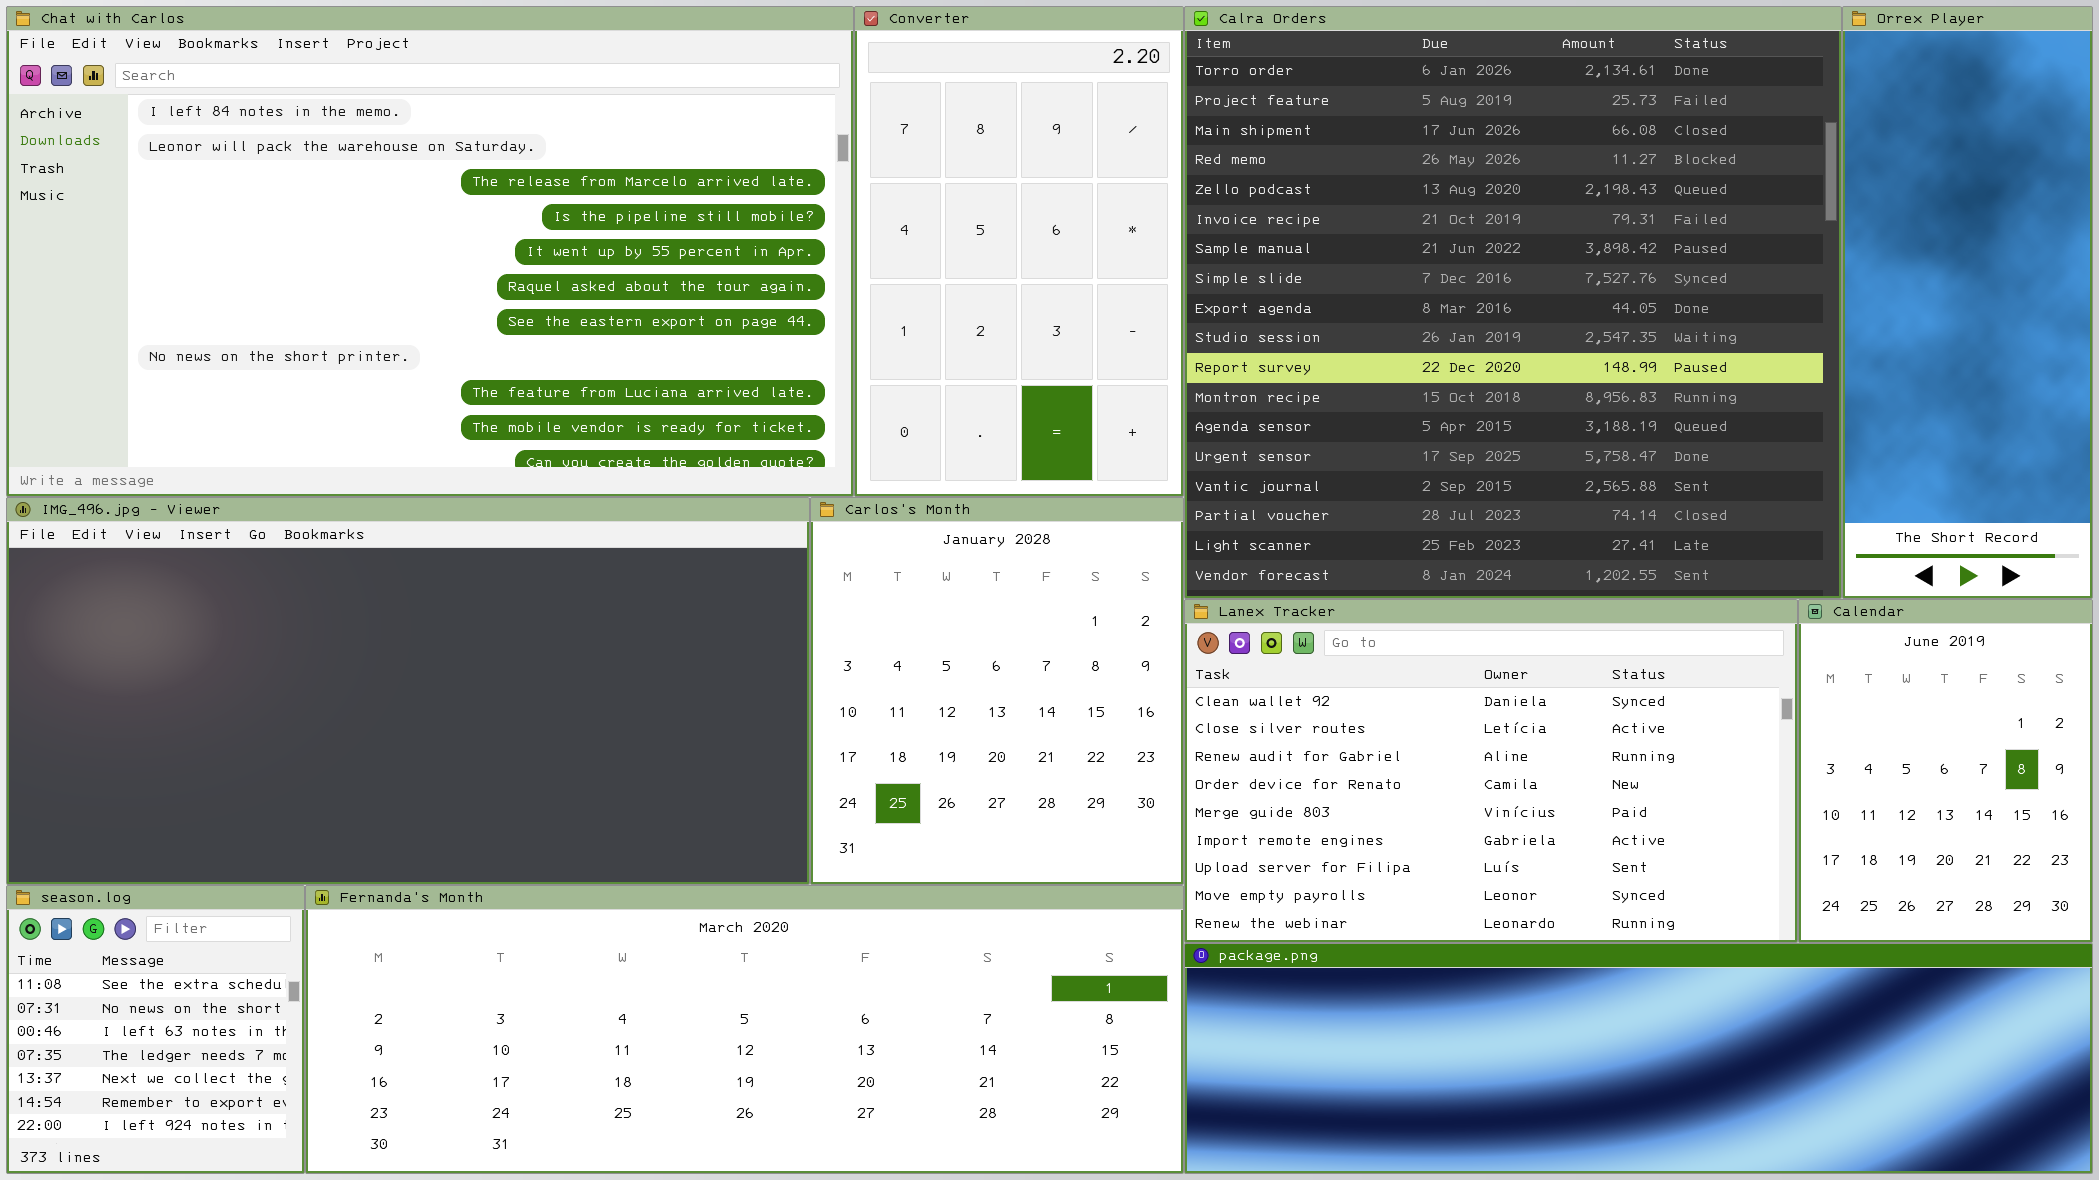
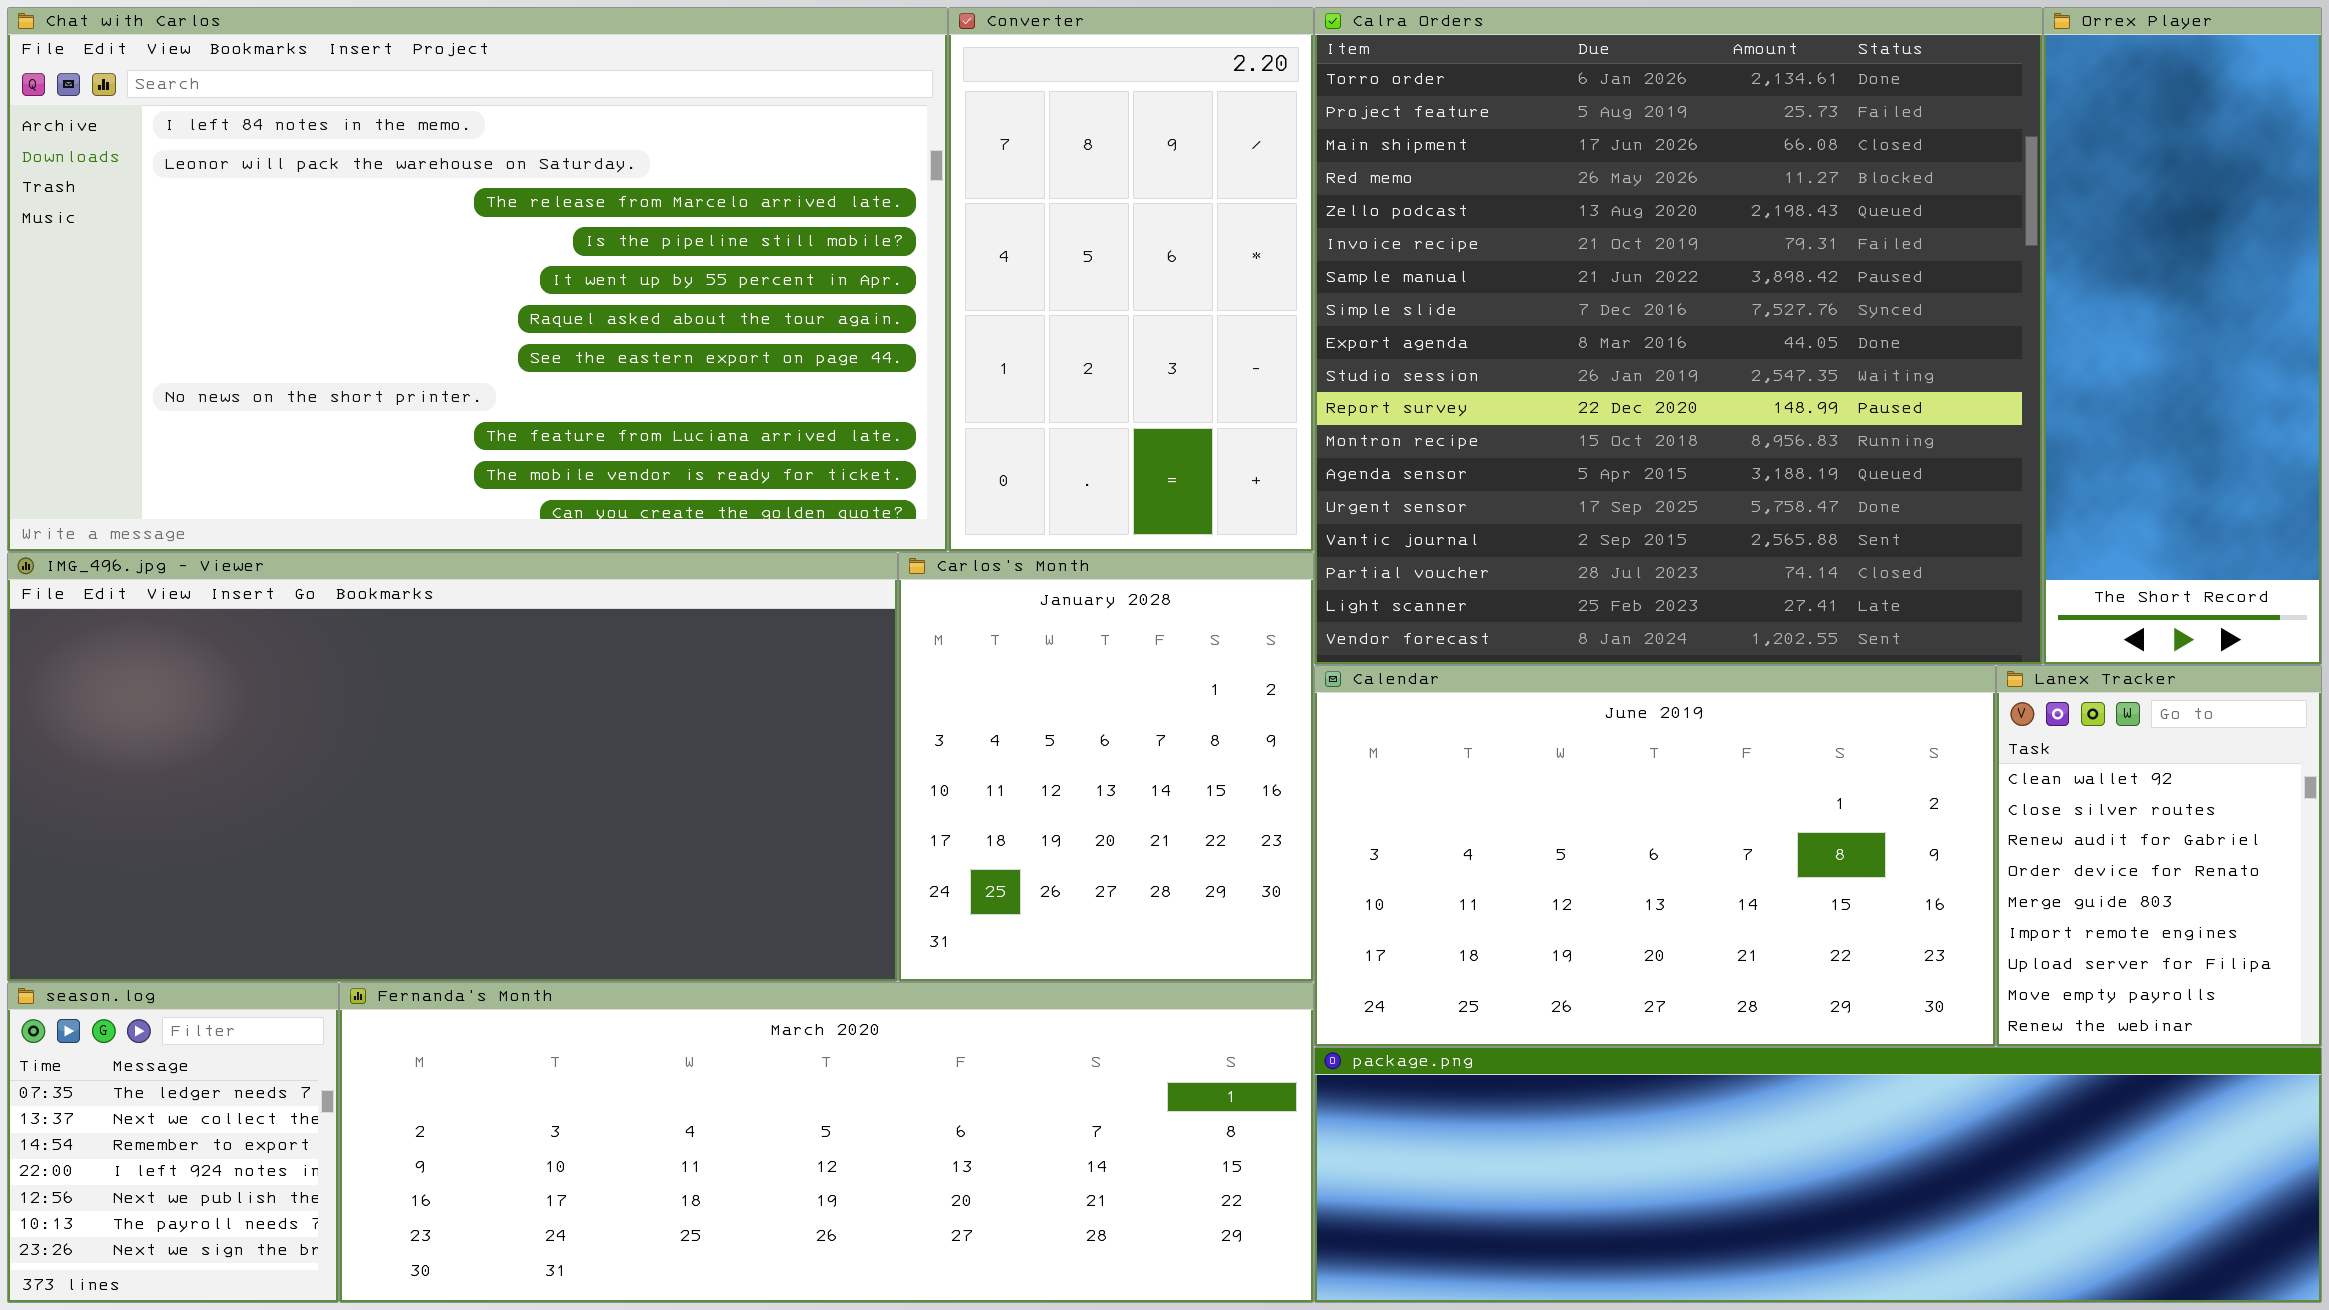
Lanex Tracker: [1184,599,1798,943] -> [1996,665,2322,1047], moved, resized
Calendar: [1798,599,2093,943] -> [1314,665,1996,1047], moved, resized
season.log: [6,885,305,1174] -> [7,982,339,1303], scrolled down 3 rows

